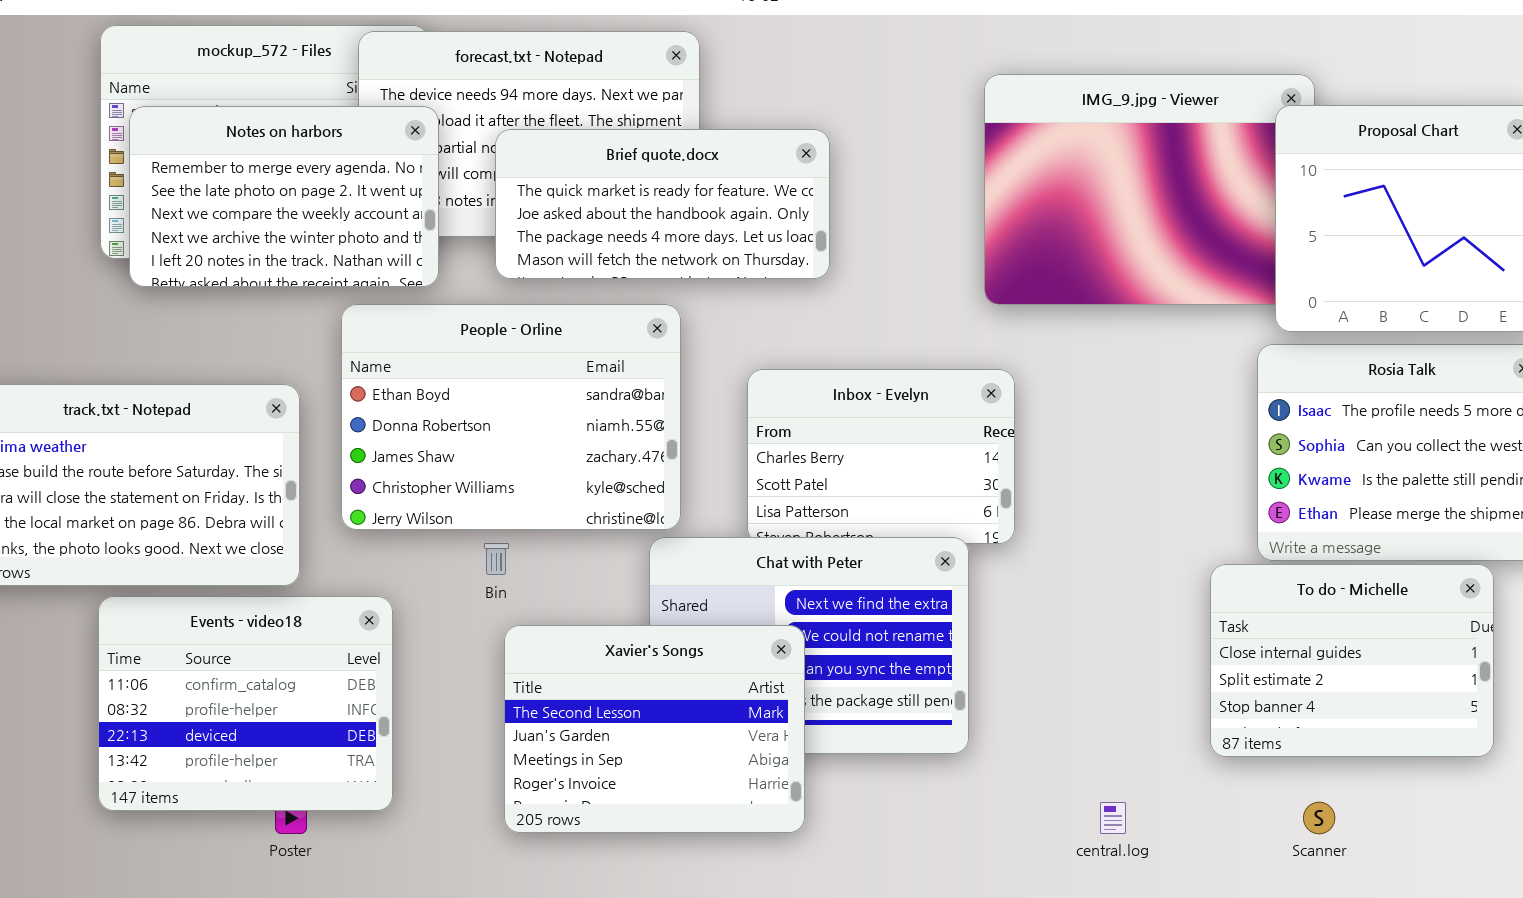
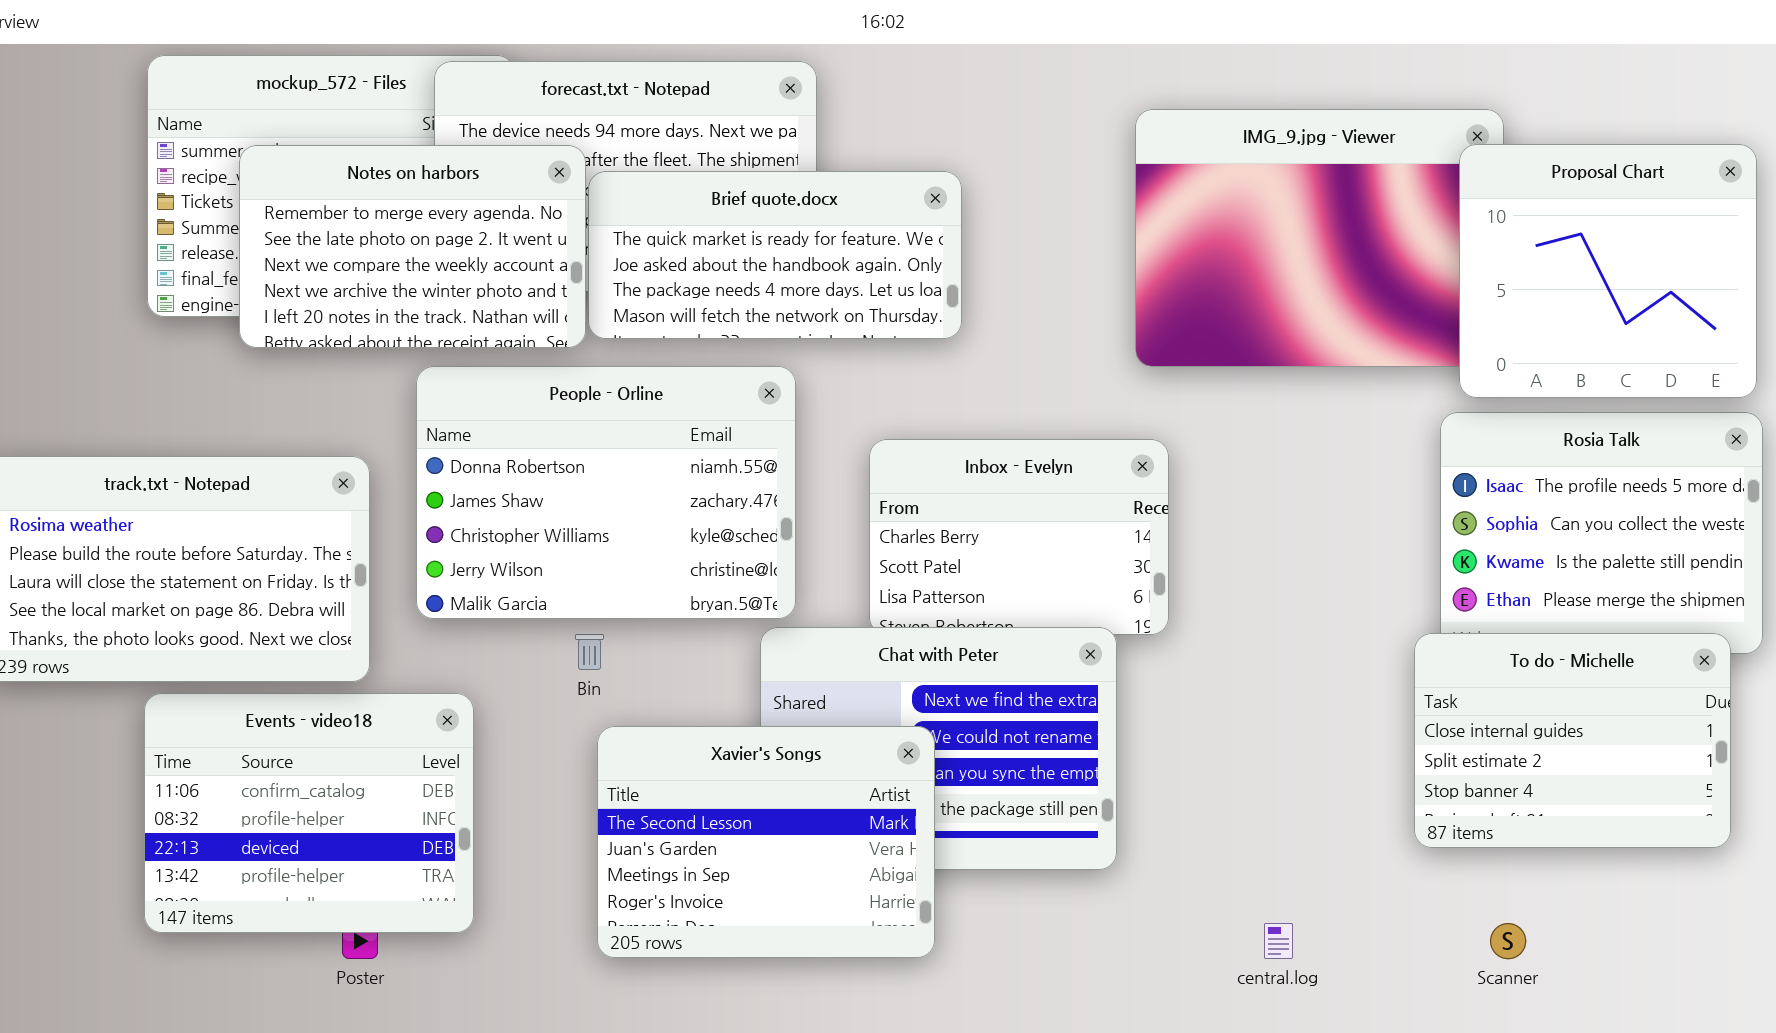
Notes on harbors: [129,106,439,287] -> [239,145,586,348], moved
People - Orline: [341,304,681,530] -> [416,366,796,619], scrolled down 1 row
To do - Michelle: [1210,564,1494,757] -> [1414,633,1731,848], moved

